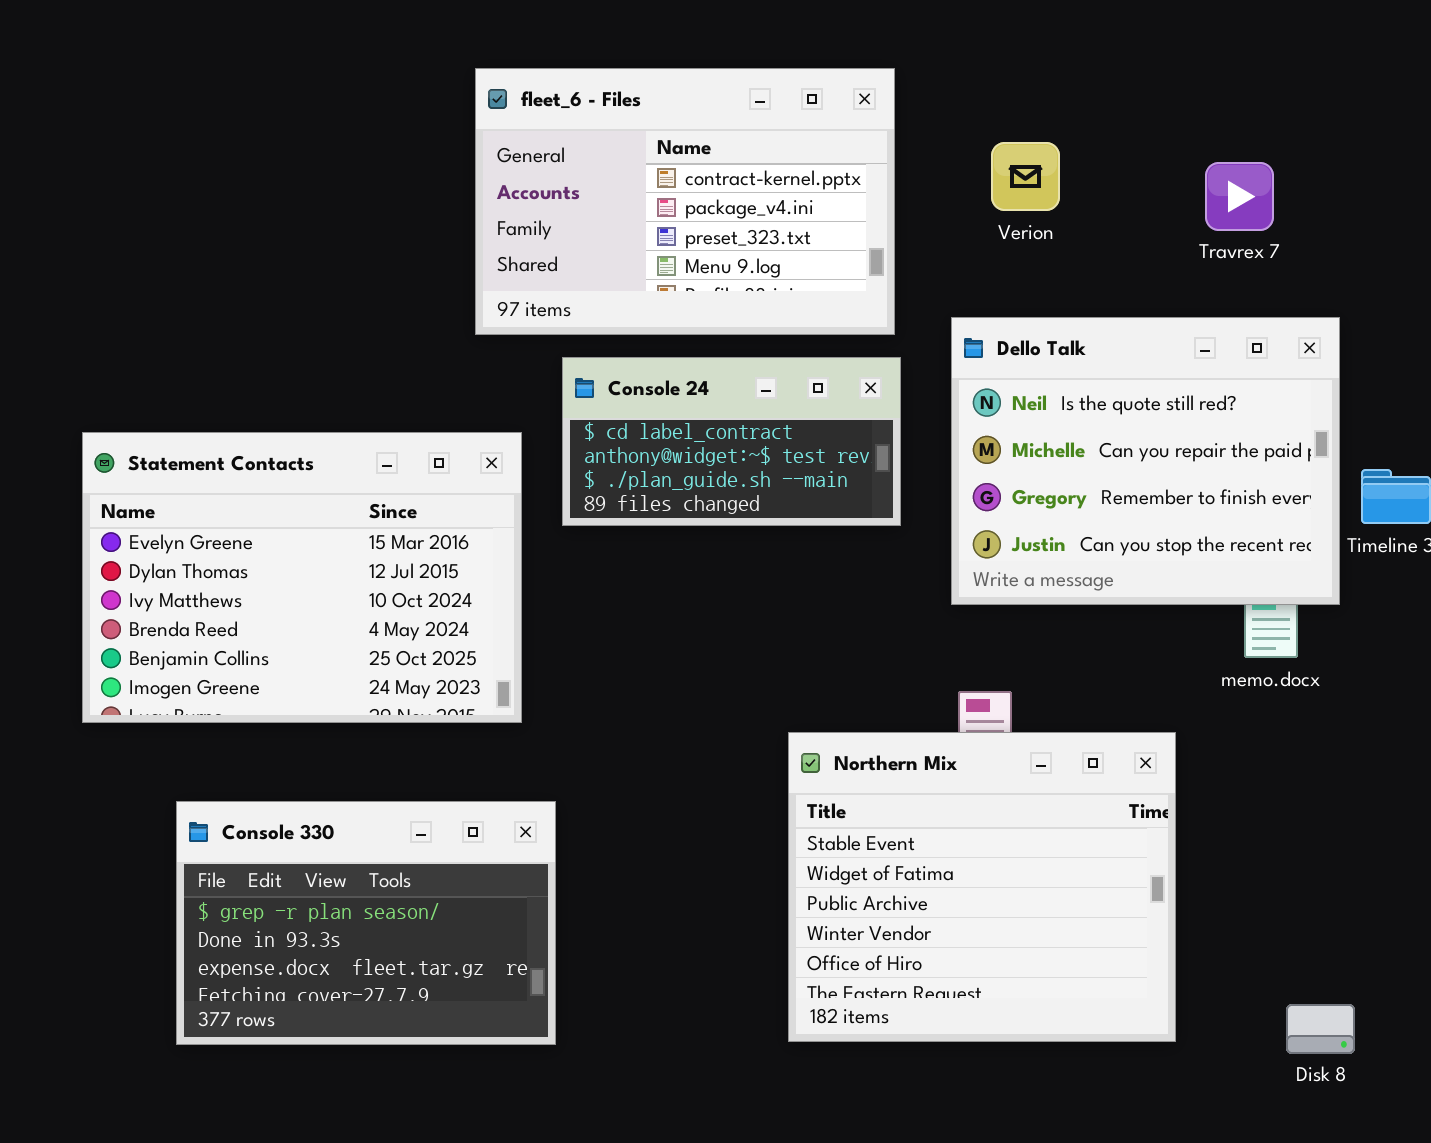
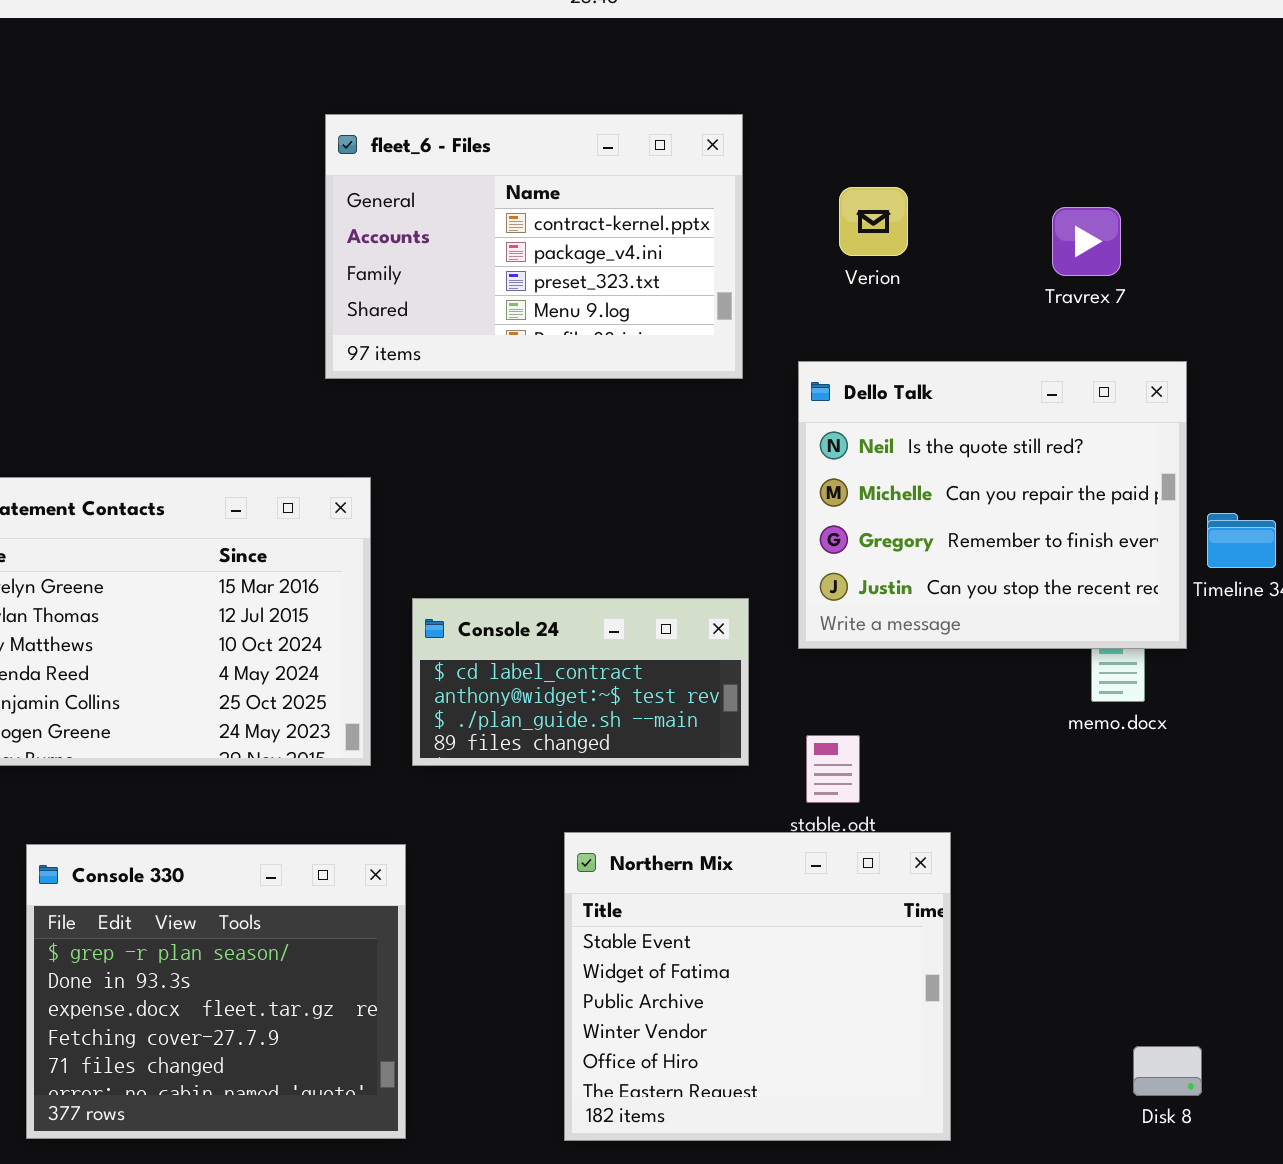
Console 24: [562,357,901,526] -> [412,598,749,766], moved
Northern Mix: [788,732,1176,1042] -> [564,832,951,1141], moved
Console 330: [176,801,556,1045] -> [26,844,406,1139], resized

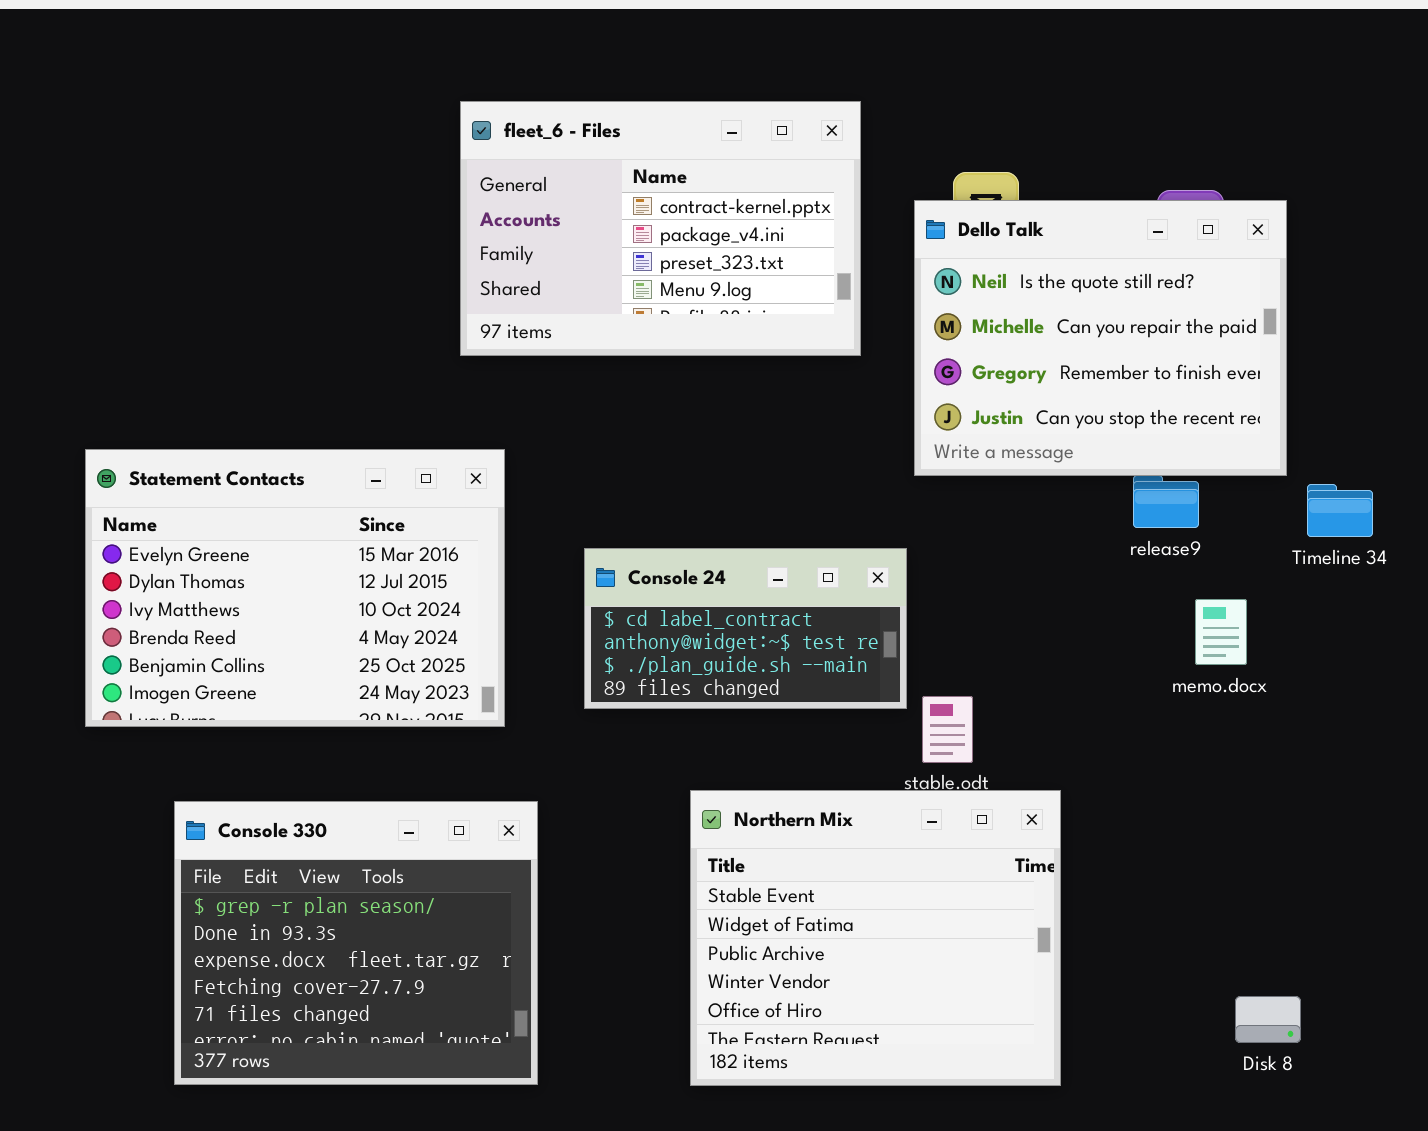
Dello Talk: [798,361,1187,649] -> [914,200,1287,476], moved
Console 24: [412,598,749,766] -> [584,548,907,709], moved

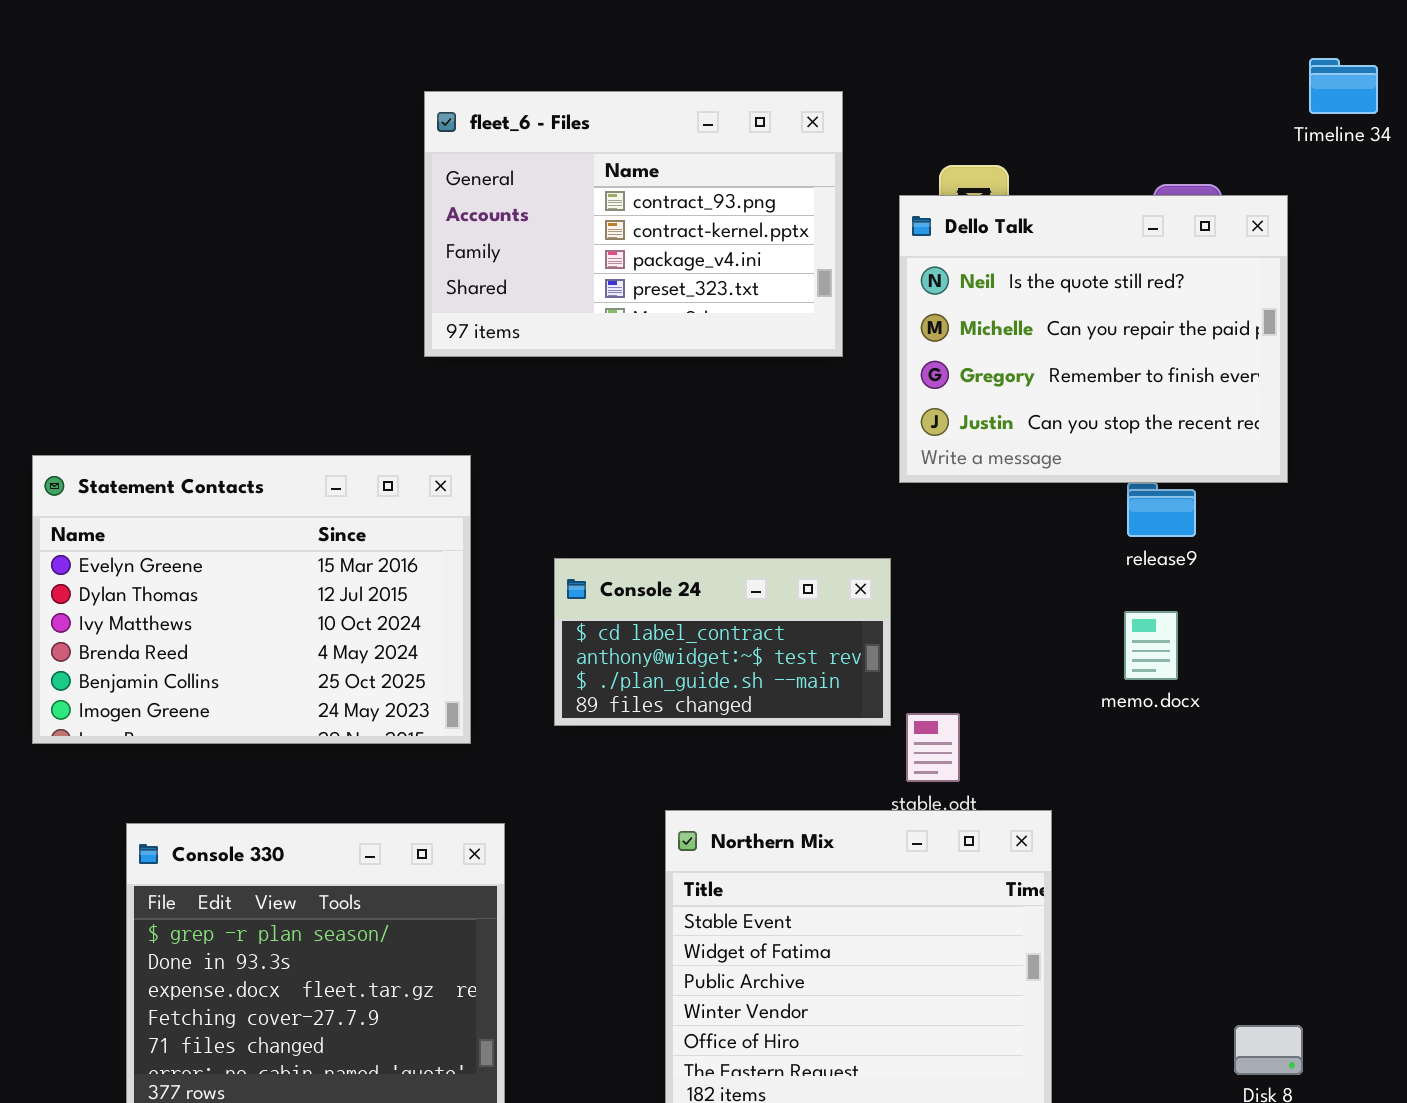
fleet_6 - Files: [460,101,861,356] -> [424,91,843,357], scrolled up 1 row
Timeline 34: [1307,484,1373,537] -> [1309,58,1378,114], moved
memo.docx: [1195,599,1247,665] -> [1124,611,1178,680], moved

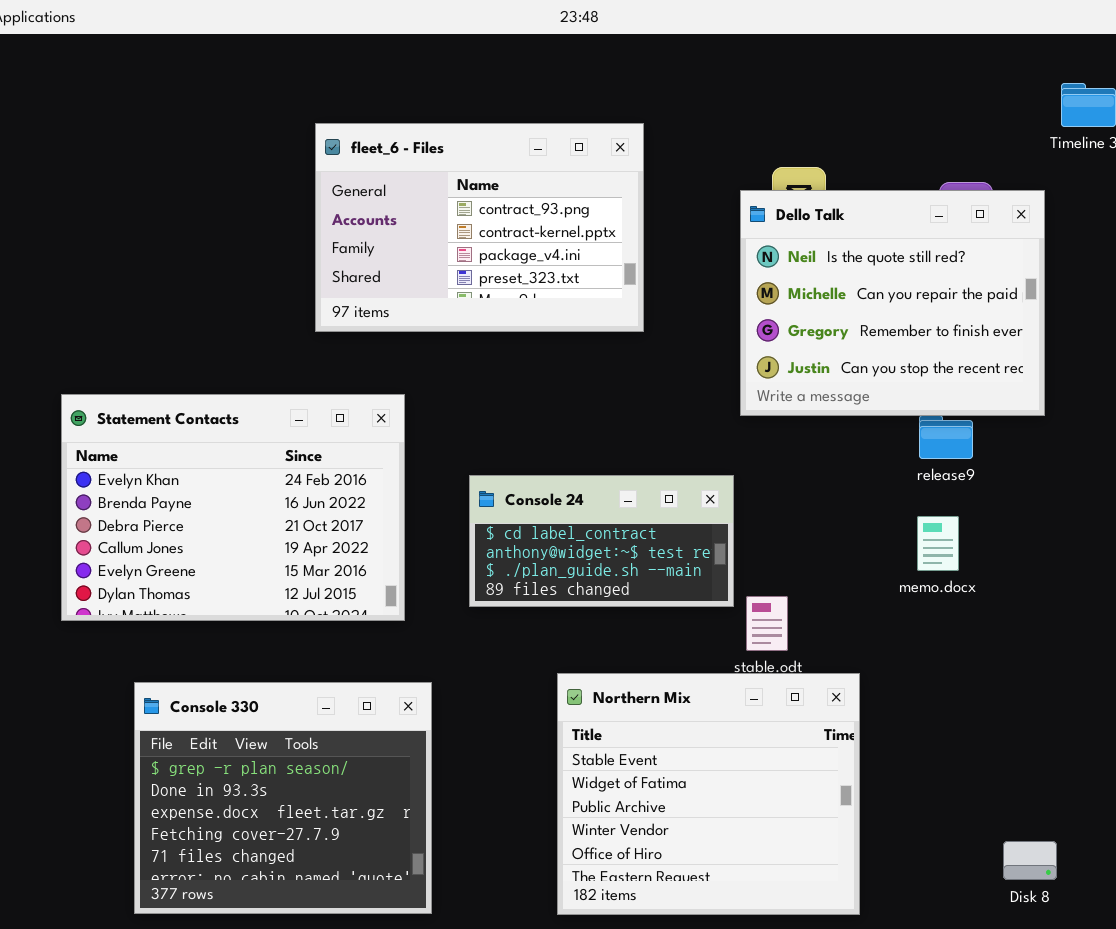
fleet_6 - Files: [424,91,843,357] -> [315,123,644,332], moved
Statement Contacts: [32,455,471,744] -> [61,394,405,621], scrolled up 4 rows

